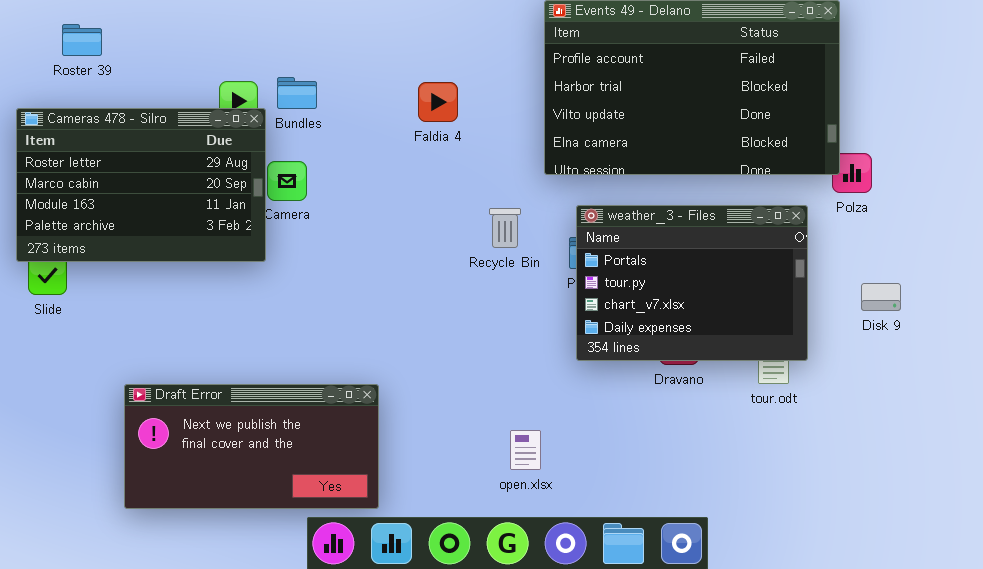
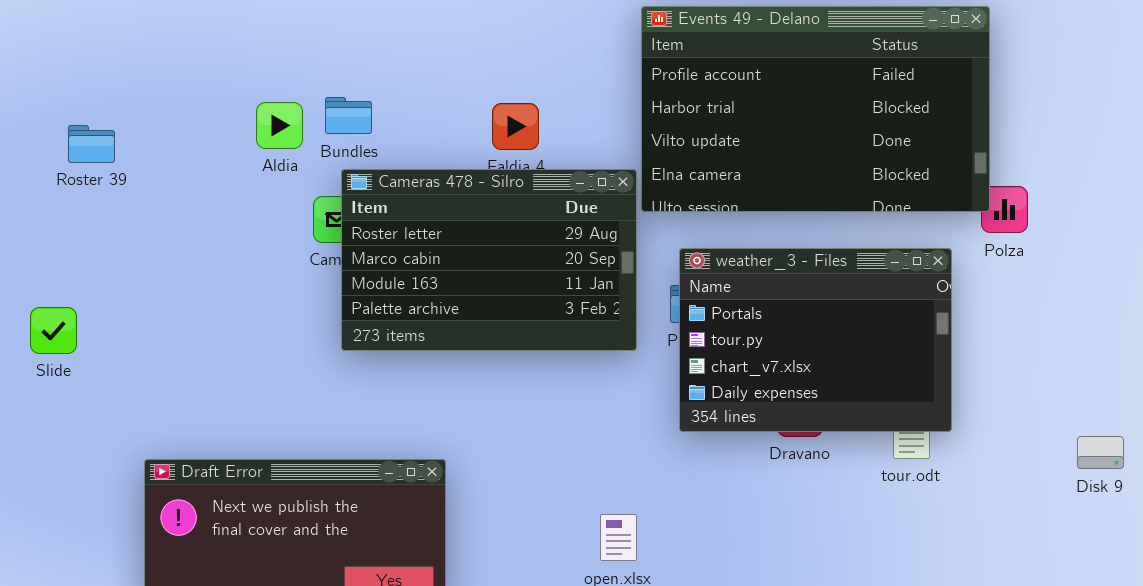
Roster 39: [62,24,102,56] -> [68,125,115,163], moved
Cameras 478 - Silro: [16,108,266,262] -> [341,169,637,351], moved
Disk 9: [861,283,901,311] -> [1077,436,1124,469], moved

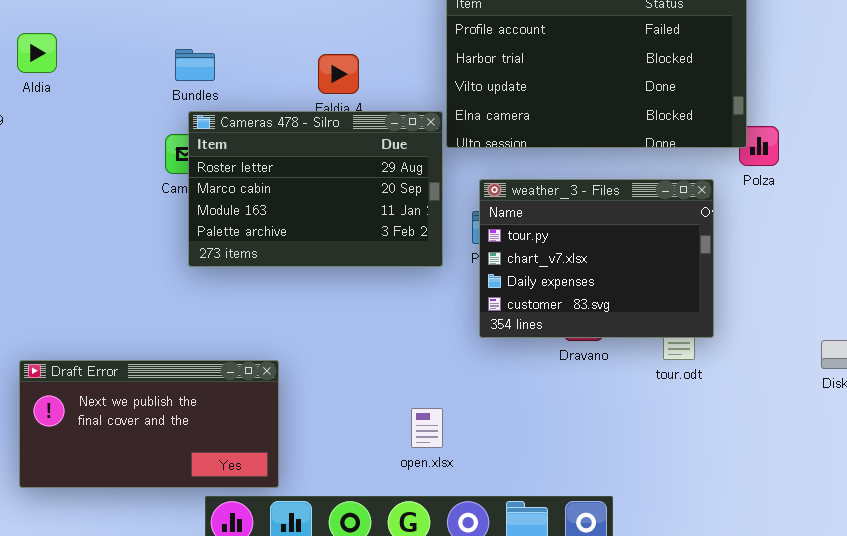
Aldia: [256,102,303,149] -> [17,33,57,73], moved
weather_3 - Files: [679,248,952,432] -> [479,179,714,338], scrolled down 1 row

